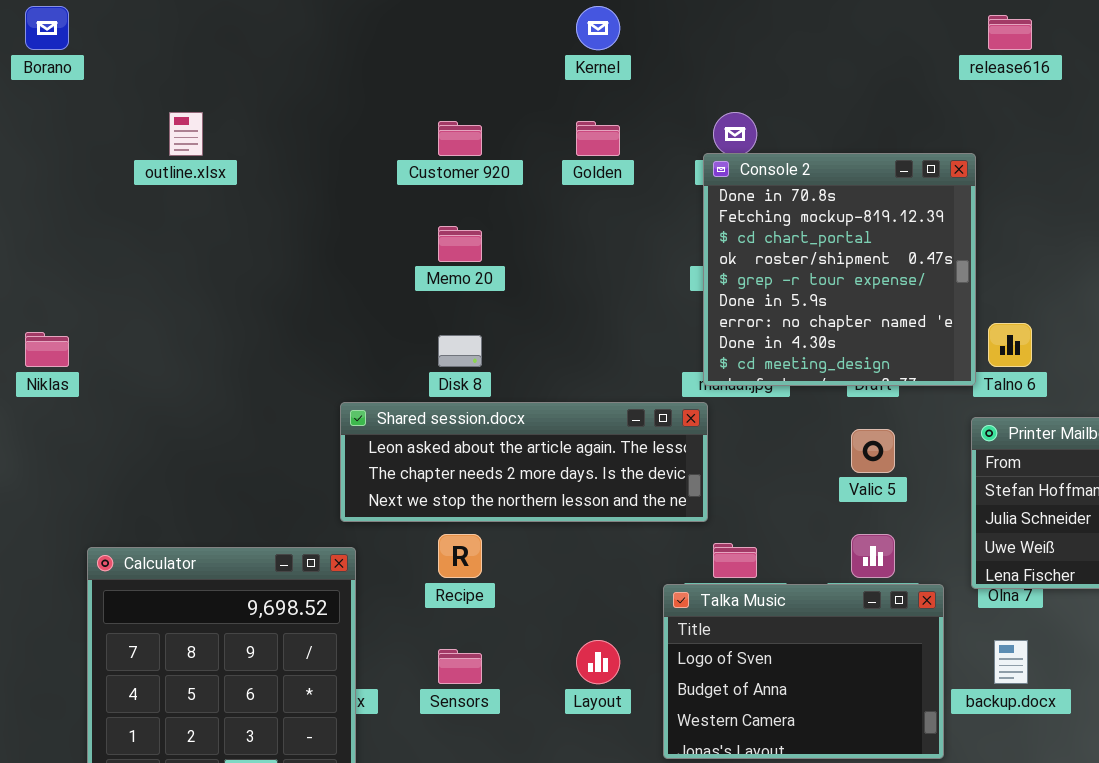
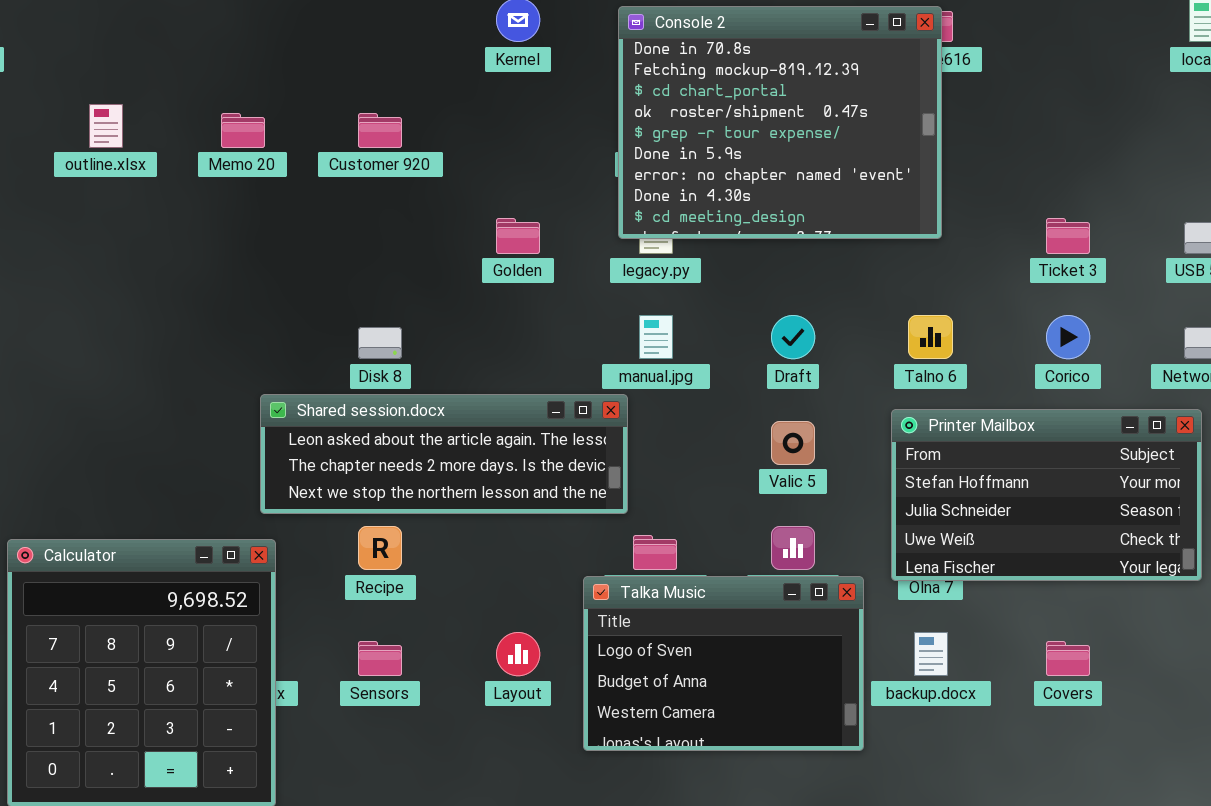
Golden: [576,121,620,156] -> [496,218,540,254], moved
Console 2: [703,153,976,386] -> [618,6,942,239], moved, resized
Memo 20: [438,226,482,262] -> [221,113,265,148], moved

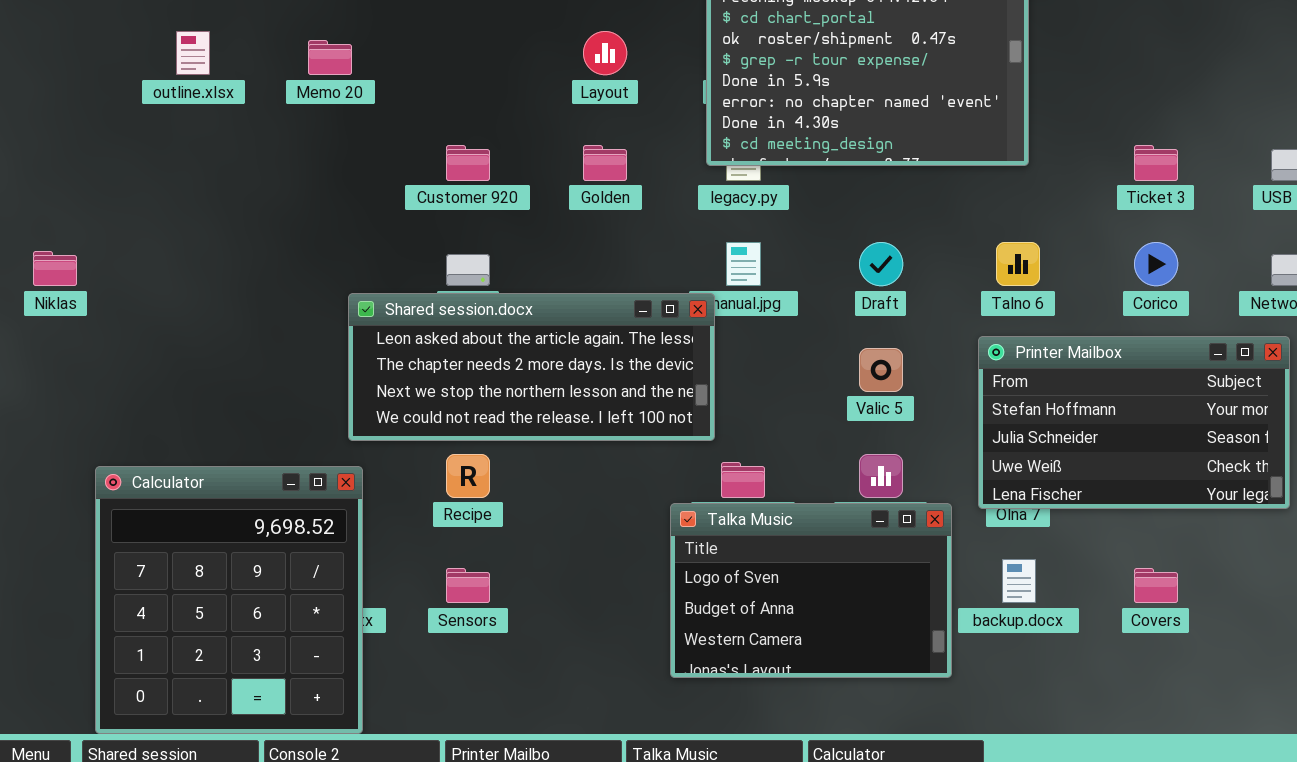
Customer 920: [358,113,402,148] -> [446,145,490,181], moved
Shared session.docx: [260,394,628,514] -> [348,293,715,441], resized
Layout: [496,632,540,676] -> [583,31,627,75], moved

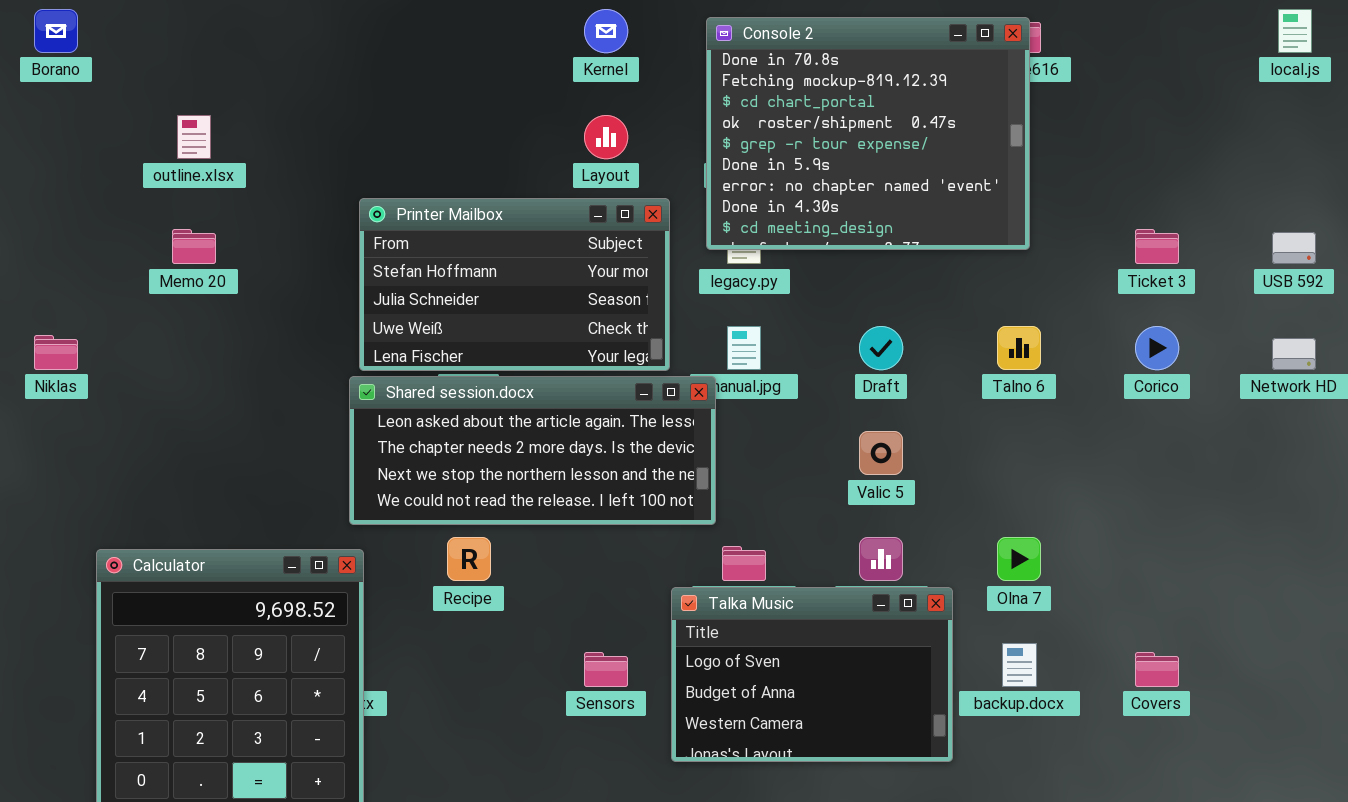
Memo 20: [308,40,352,75] -> [172,229,216,264], moved
Printer Mailbox: [978,336,1290,509] -> [359,198,670,371], moved
Sensors: [446,568,490,603] -> [584,652,628,687], moved

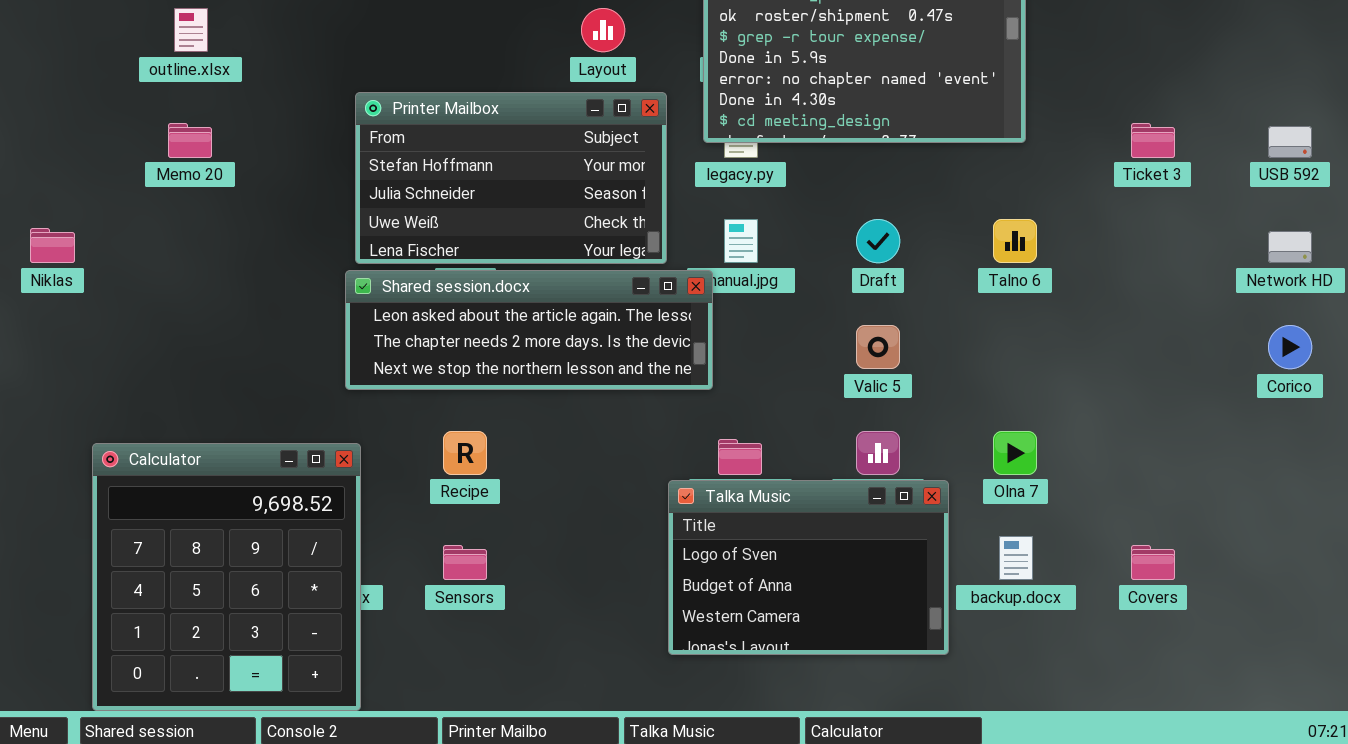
Corico: [1135,326,1179,370] -> [1268,325,1312,369], moved
Shared session.docx: [349,376,716,525] -> [345,270,713,390], resized
Sensors: [584,652,628,687] -> [443,545,487,580], moved

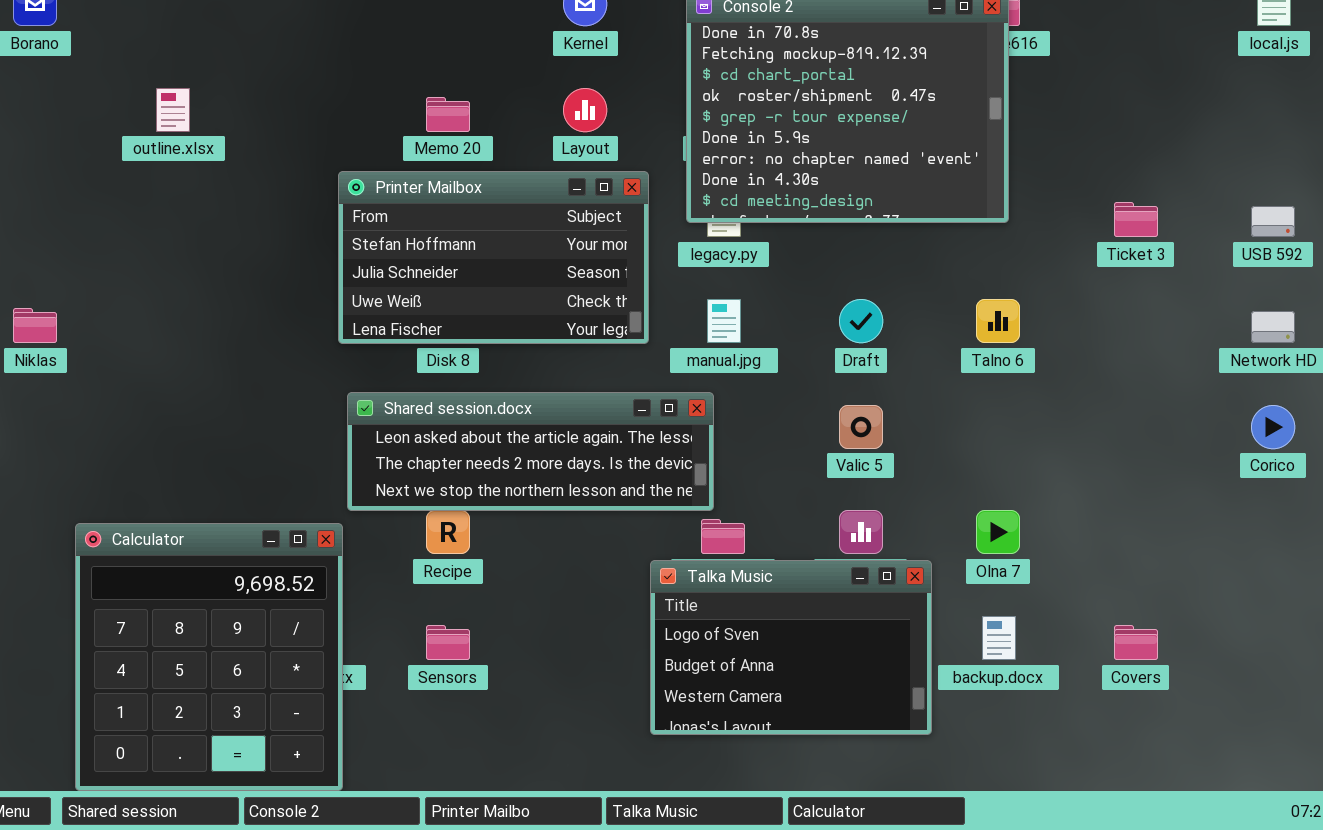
Memo 20: [168,123,212,158] -> [426,97,470,132], moved
Shared session.docx: [345,270,713,390] -> [347,392,714,511], moved

